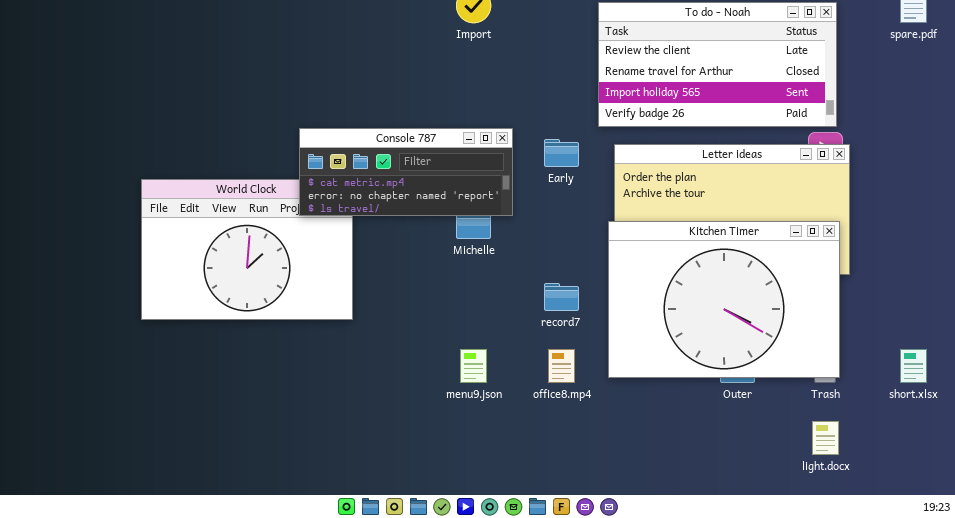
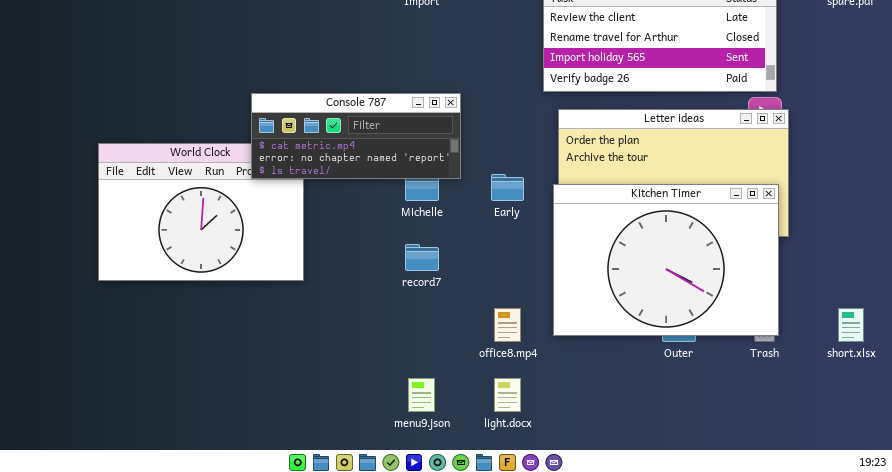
Early: [544,139,579,167] -> [491,174,524,201], moved
record7: [544,283,579,311] -> [405,244,439,271], moved
menu9.json: [460,349,487,383] -> [408,378,435,412], moved
light.docx: [812,421,839,455] -> [494,378,521,412], moved

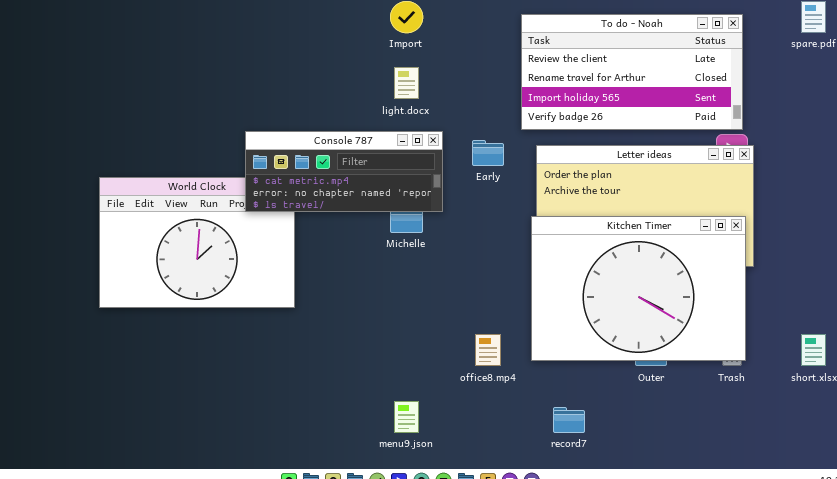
Early: [491,174,524,201] -> [472,140,504,166], moved
record7: [405,244,439,271] -> [553,407,585,433], moved
light.docx: [494,378,521,412] -> [394,67,419,99], moved

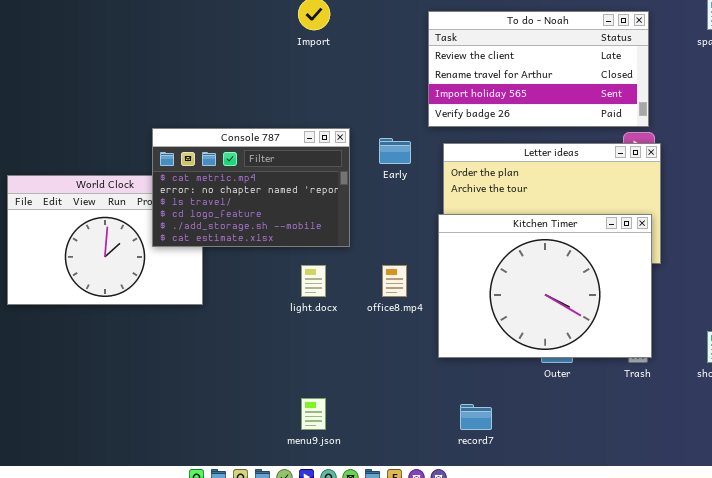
light.docx: [394,67,419,99] -> [301,265,326,297], moved
Console 787: [245,131,443,212] -> [152,128,350,247], resized
office8.mp4: [475,334,501,366] -> [382,265,407,297], moved

